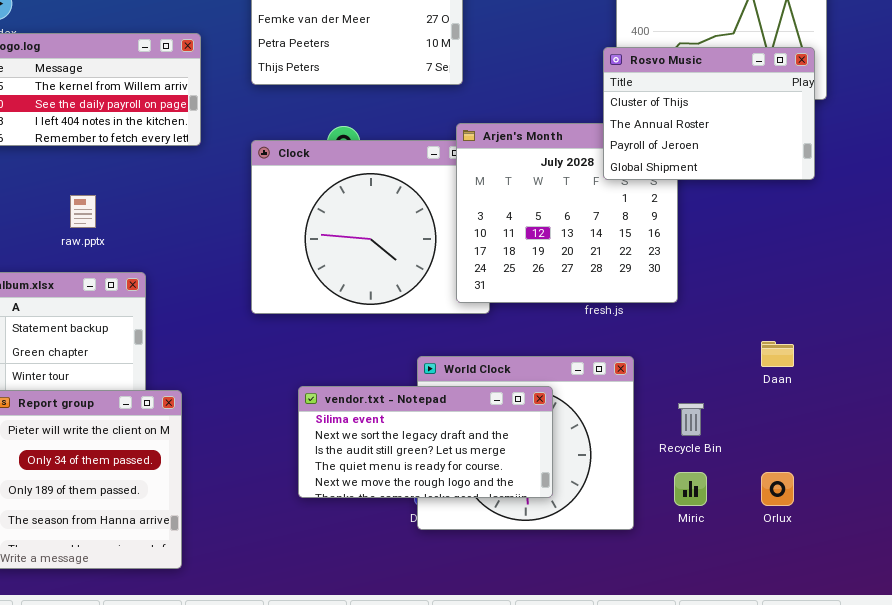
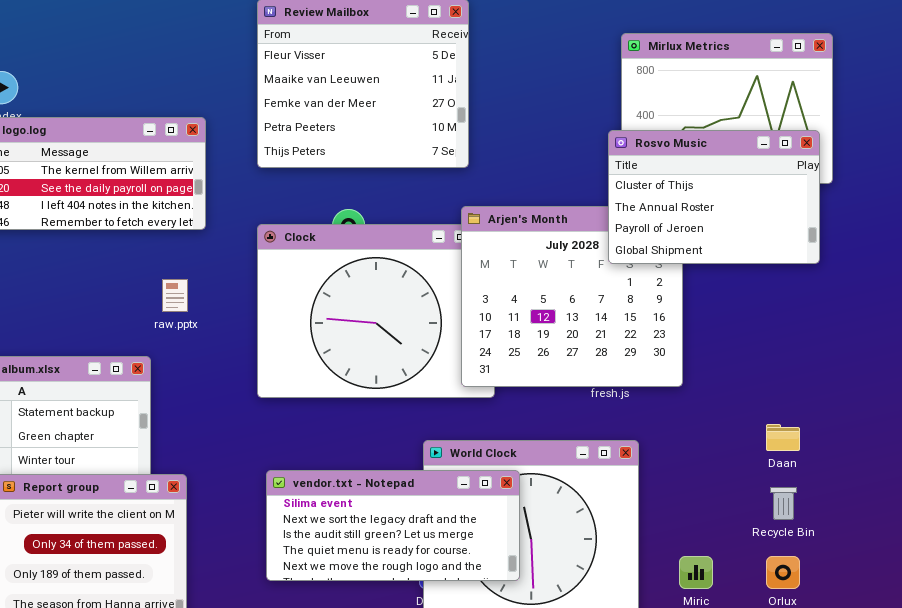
raw.pptx: [70,195,96,228] -> [162,279,188,312], moved
vendor.txt - Notepad: [298,386,553,498] -> [266,470,520,581], moved
Recycle Bin: [678,403,704,436] -> [770,487,797,520], moved

